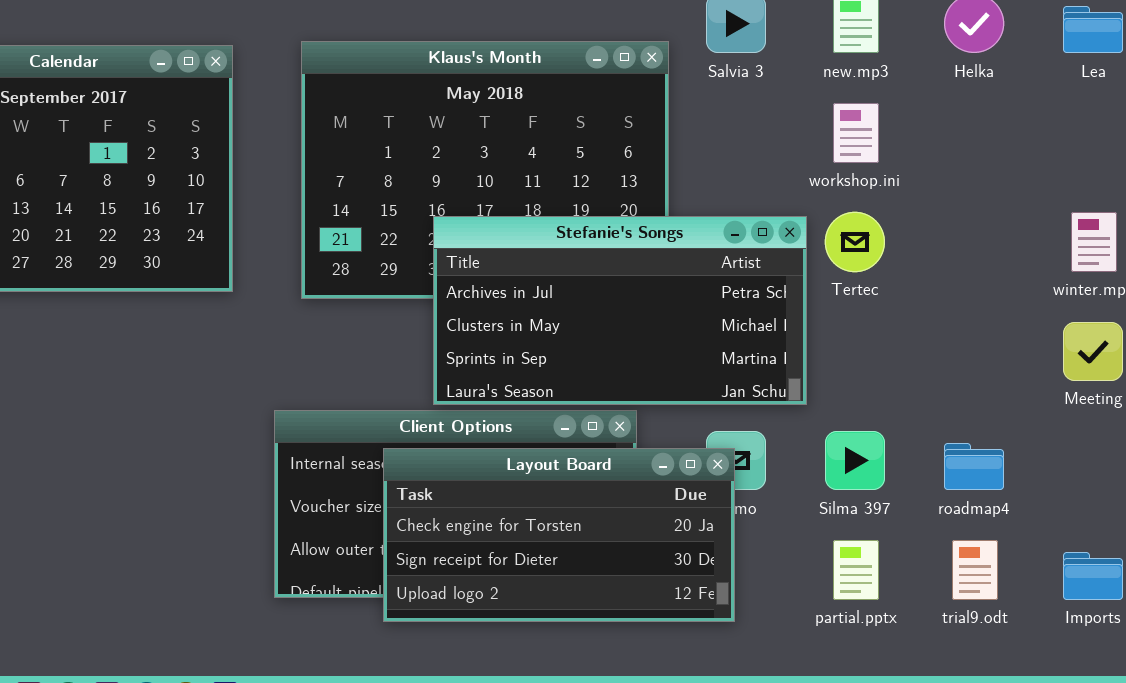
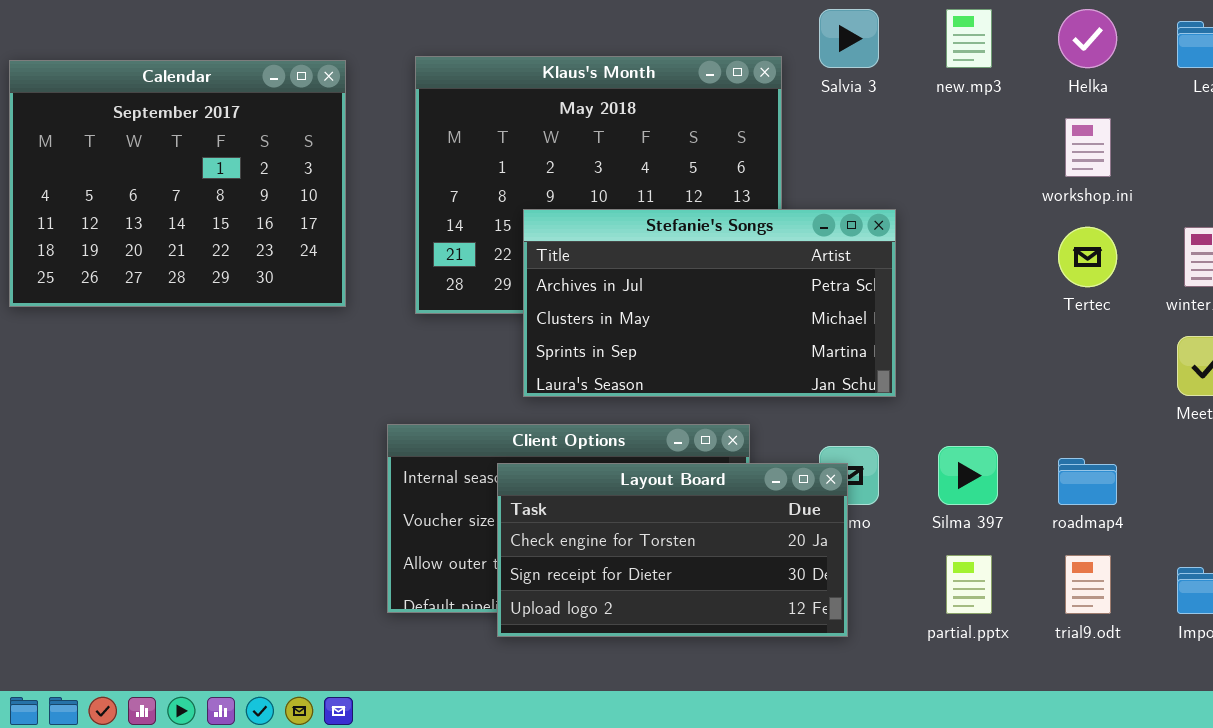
workshop.ini: [833,103,879,163] -> [1065,118,1111,177], moved
Tertec: [825,212,885,272] -> [1058,227,1117,287], moved
Stefanie's Songs: [433,216,807,405] -> [523,209,896,397], moved

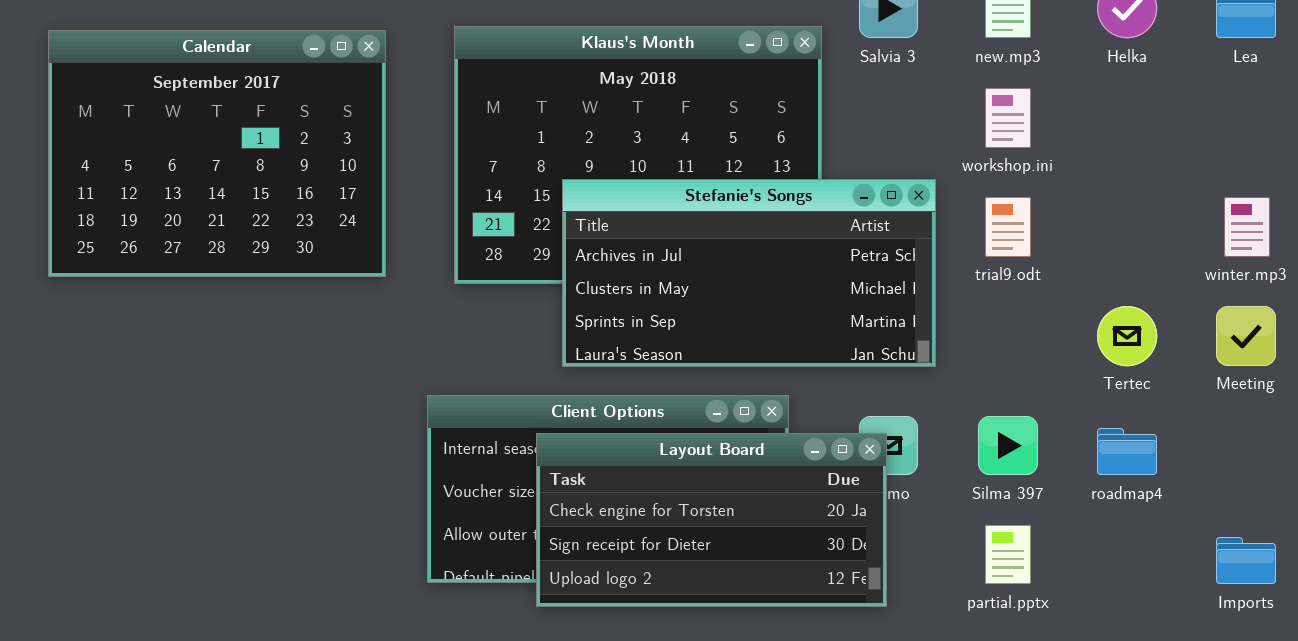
workshop.ini: [1065,118,1111,177] -> [985,88,1031,148], moved
Tertec: [1058,227,1117,287] -> [1097,306,1157,366], moved
trial9.odt: [1065,555,1111,614] -> [985,197,1031,257], moved

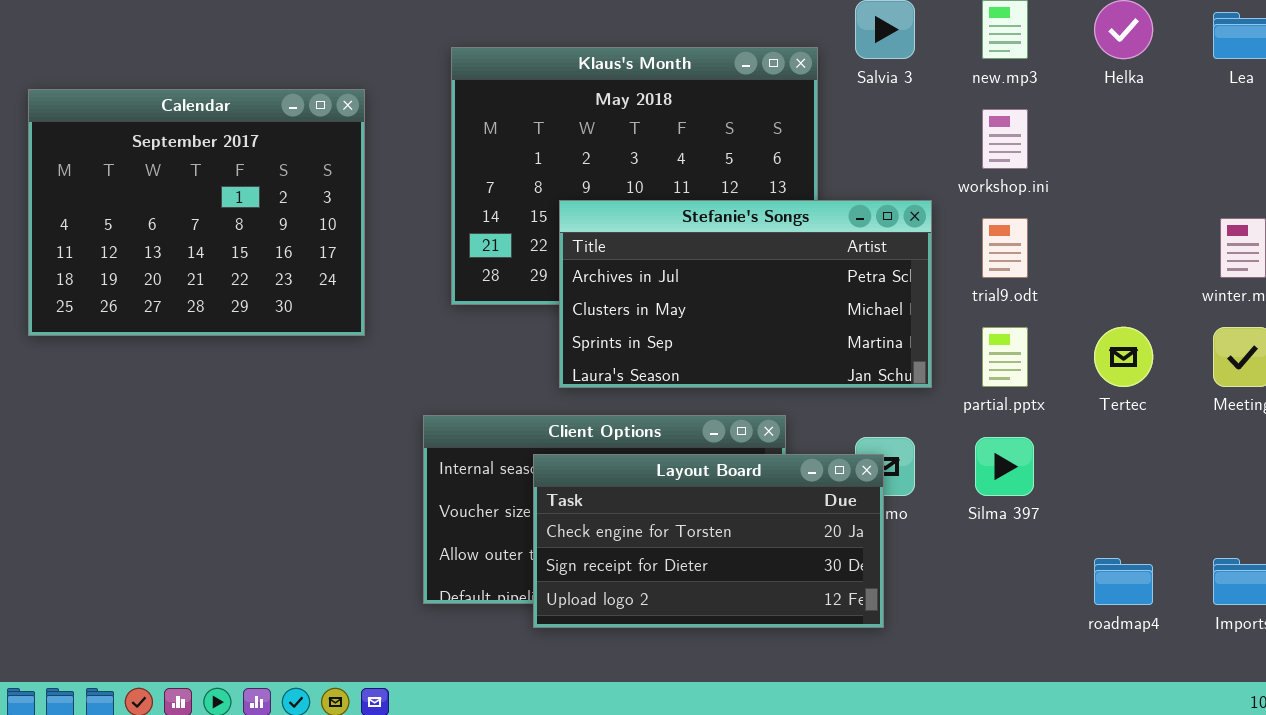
Calendar: [48,30,386,277] -> [28,89,365,336], moved
roadmap4: [1097,428,1157,475] -> [1094,558,1153,605], moved
partial.pptx: [985,525,1031,584] -> [982,327,1028,387], moved

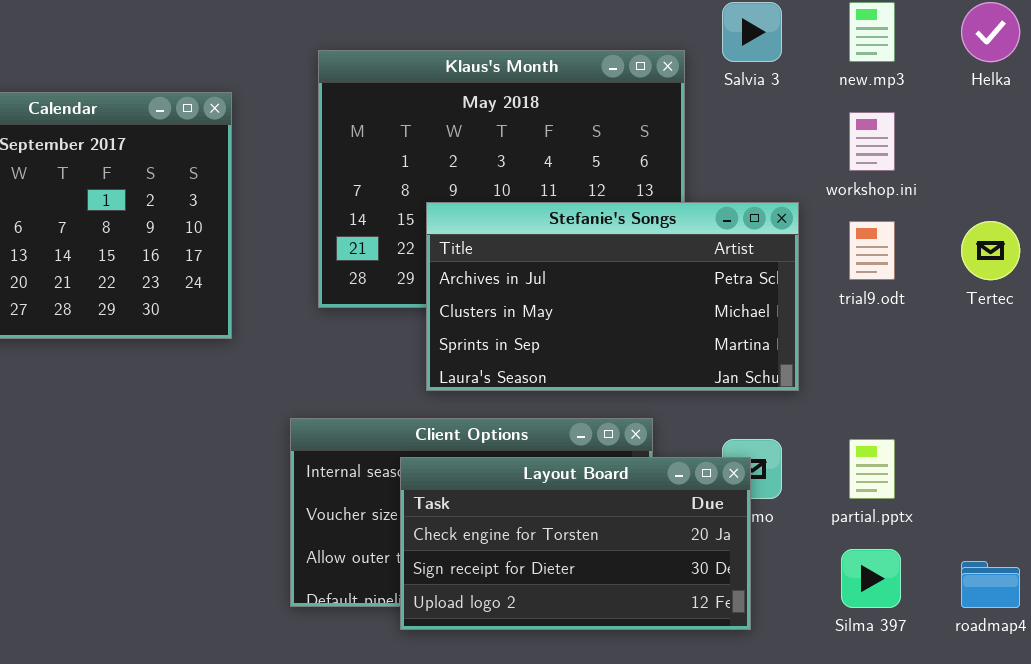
partial.pptx: [982,327,1028,387] -> [849,439,895,499], moved
Tertec: [1094,327,1153,387] -> [961,221,1020,280], moved
Silma 397: [975,437,1034,496] -> [841,549,901,608], moved

